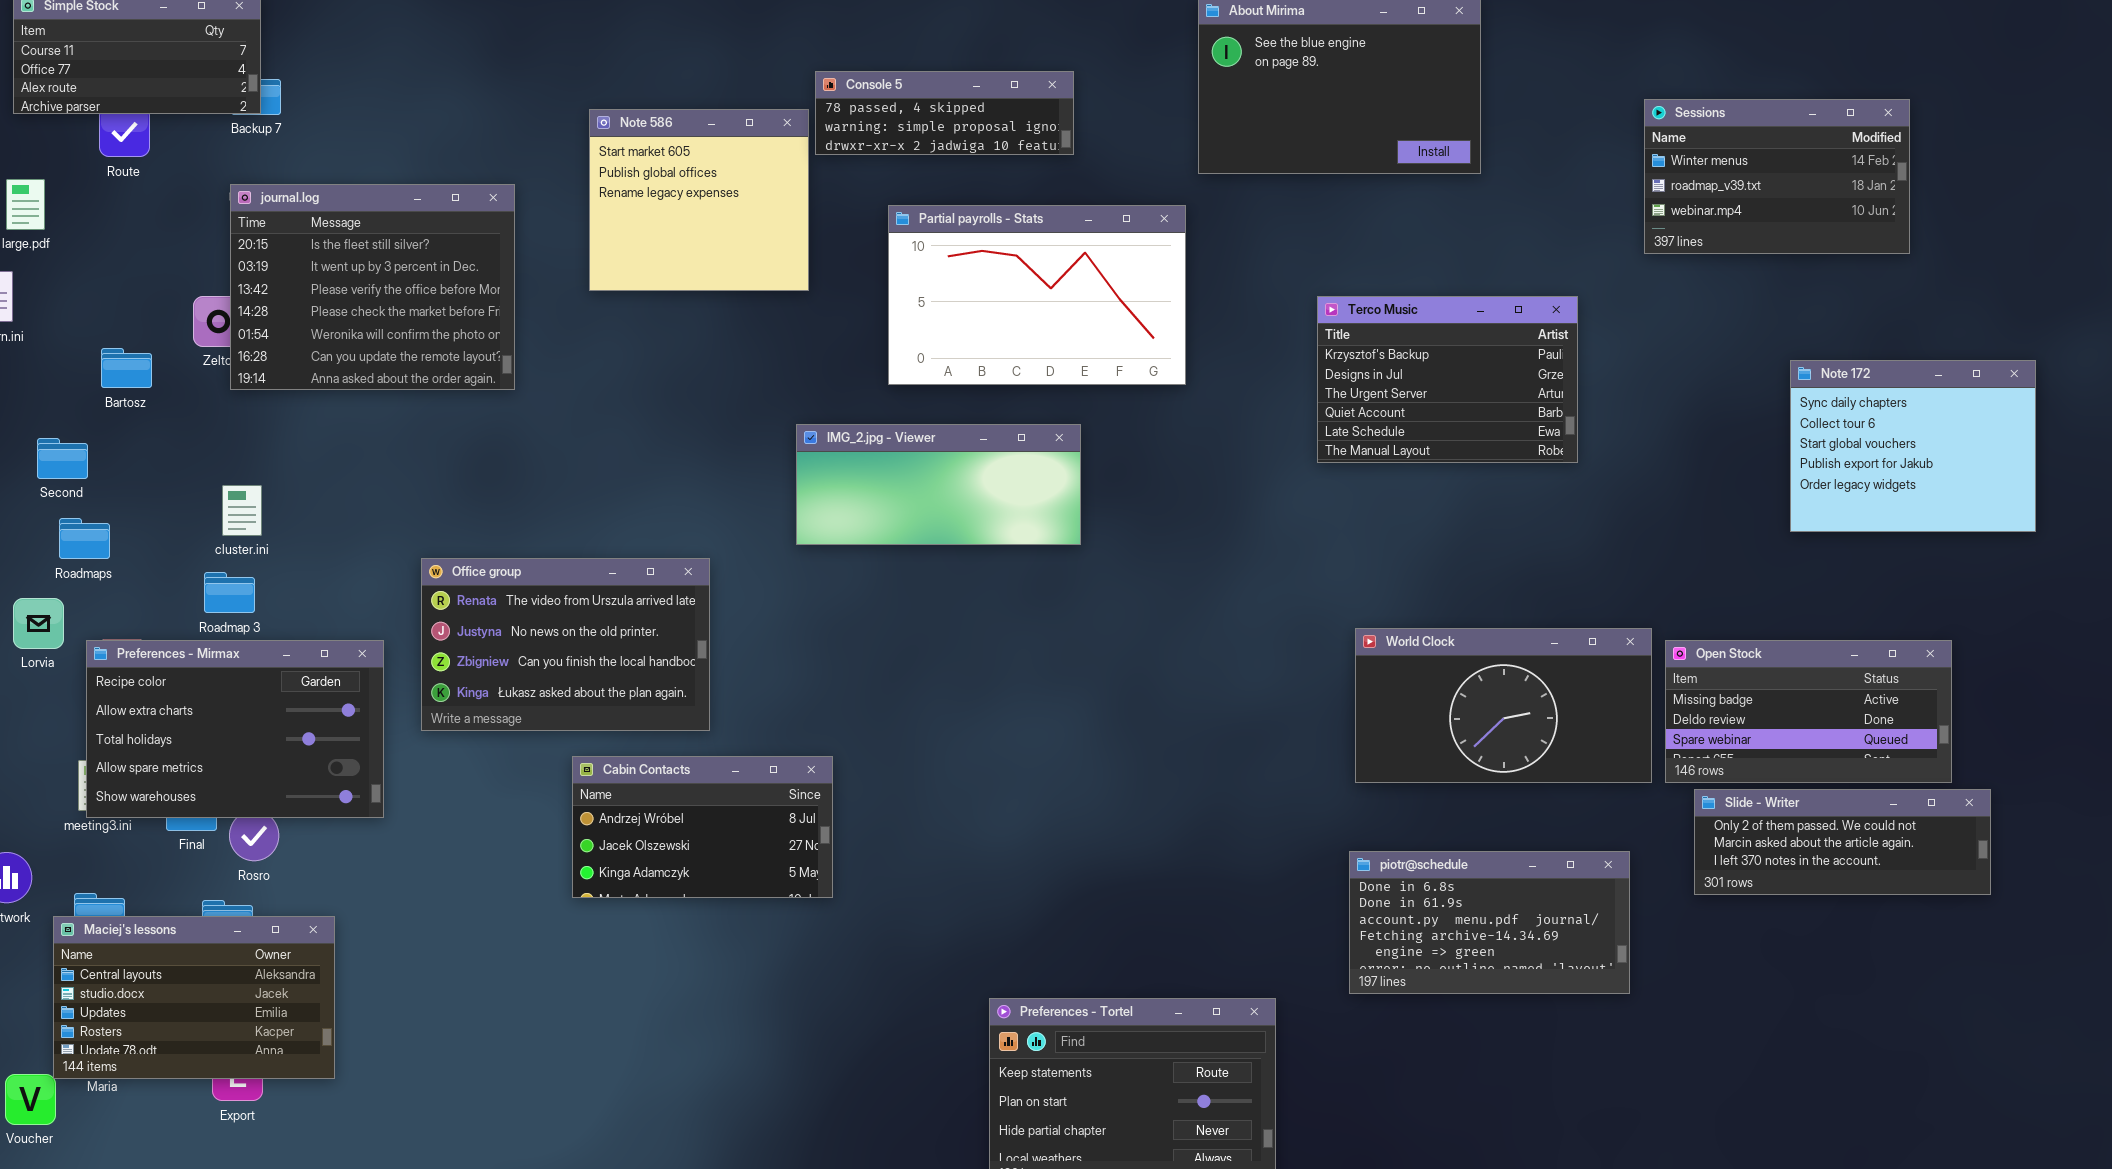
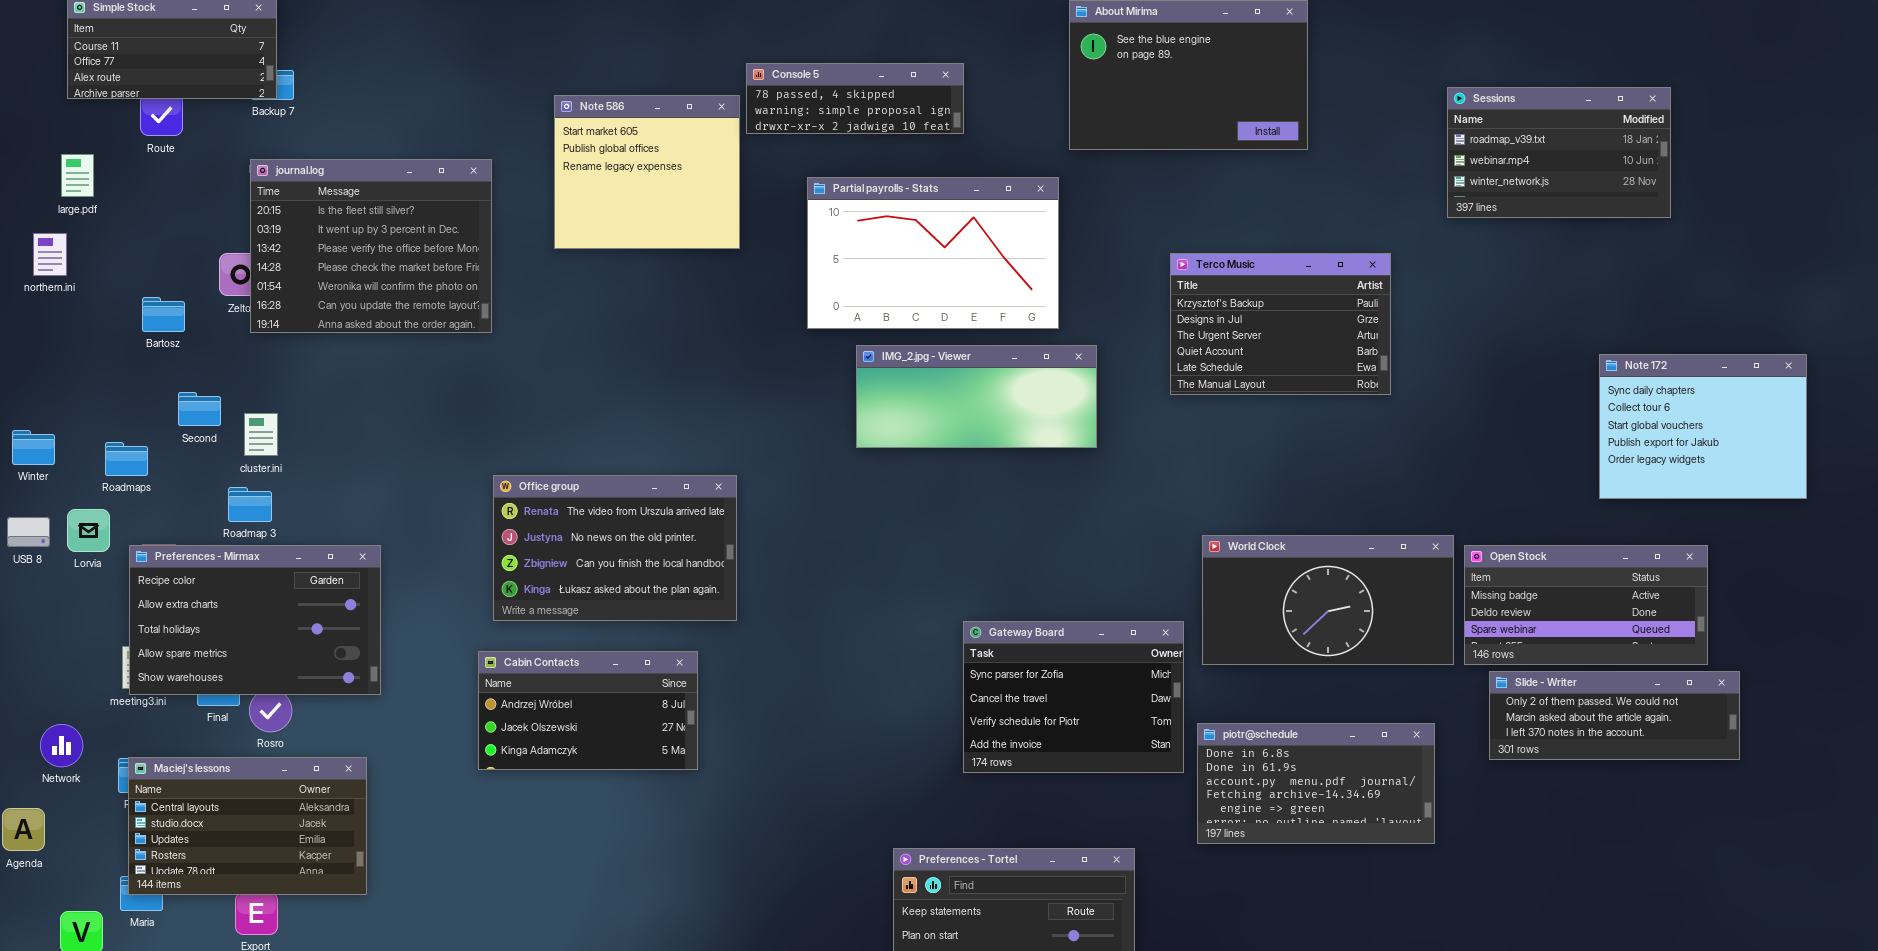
Sessions: [1644,99,1910,254] -> [1447,87,1671,218], scrolled down 1 row
Note 172: [1790,360,2036,532] -> [1599,354,1807,499], moved
IMG_2.jpg - Viewer: [796,424,1081,545] -> [856,345,1097,448], moved
Second: [37,438,88,479] -> [178,392,221,426], moved
Office group: [421,558,710,731] -> [493,475,737,621], moved
Gateway Board: none -> [963,621,1184,773], opened
Cabin Contacts: [572,756,833,898] -> [478,651,698,770], moved
Maciej's lessons: [53,916,335,1079] -> [128,757,367,895], moved

